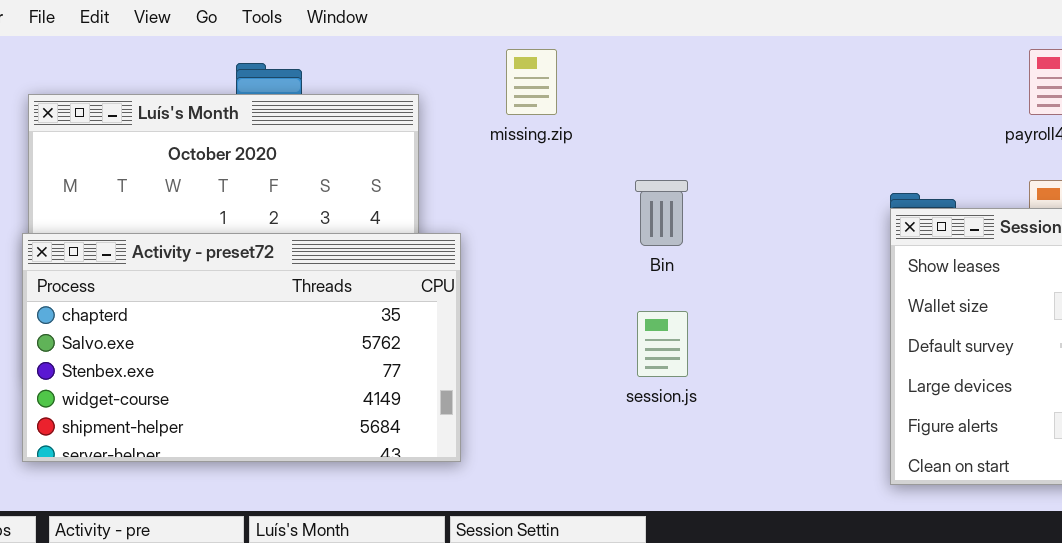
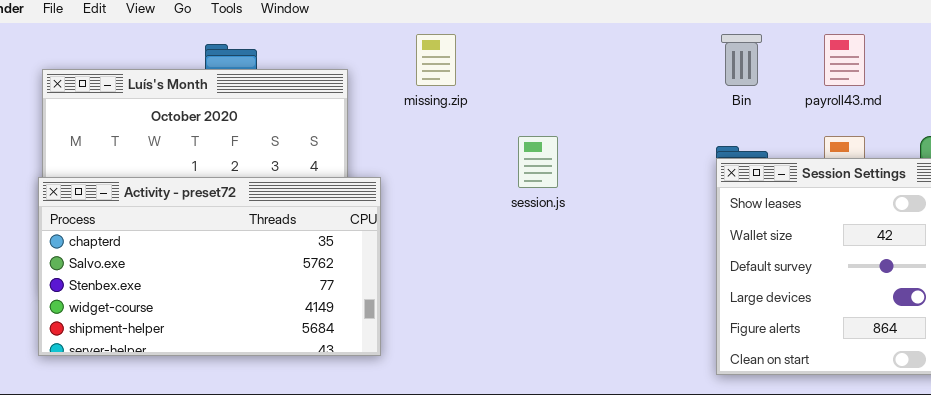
Bin: [635,180,688,246] -> [721,34,762,86], moved
session.js: [637,311,688,377] -> [518,136,558,188], moved

